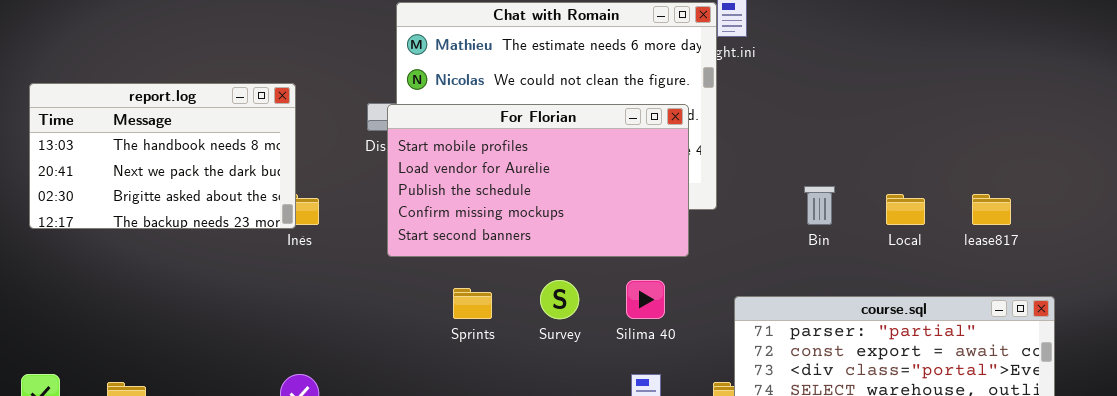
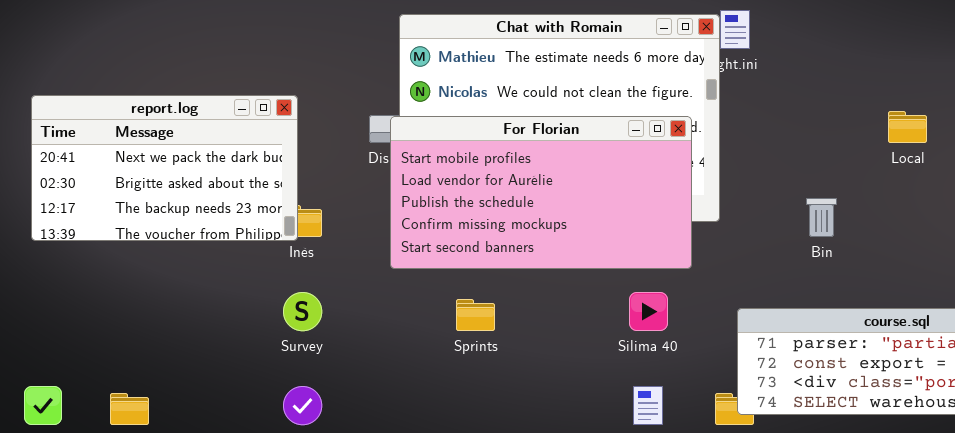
report.log: [29,83,296,229] -> [31,95,298,241], scrolled down 1 row
Local: [886,194,925,225] -> [888,111,927,143], moved
Survey: [540,280,579,319] -> [283,292,322,331], moved

